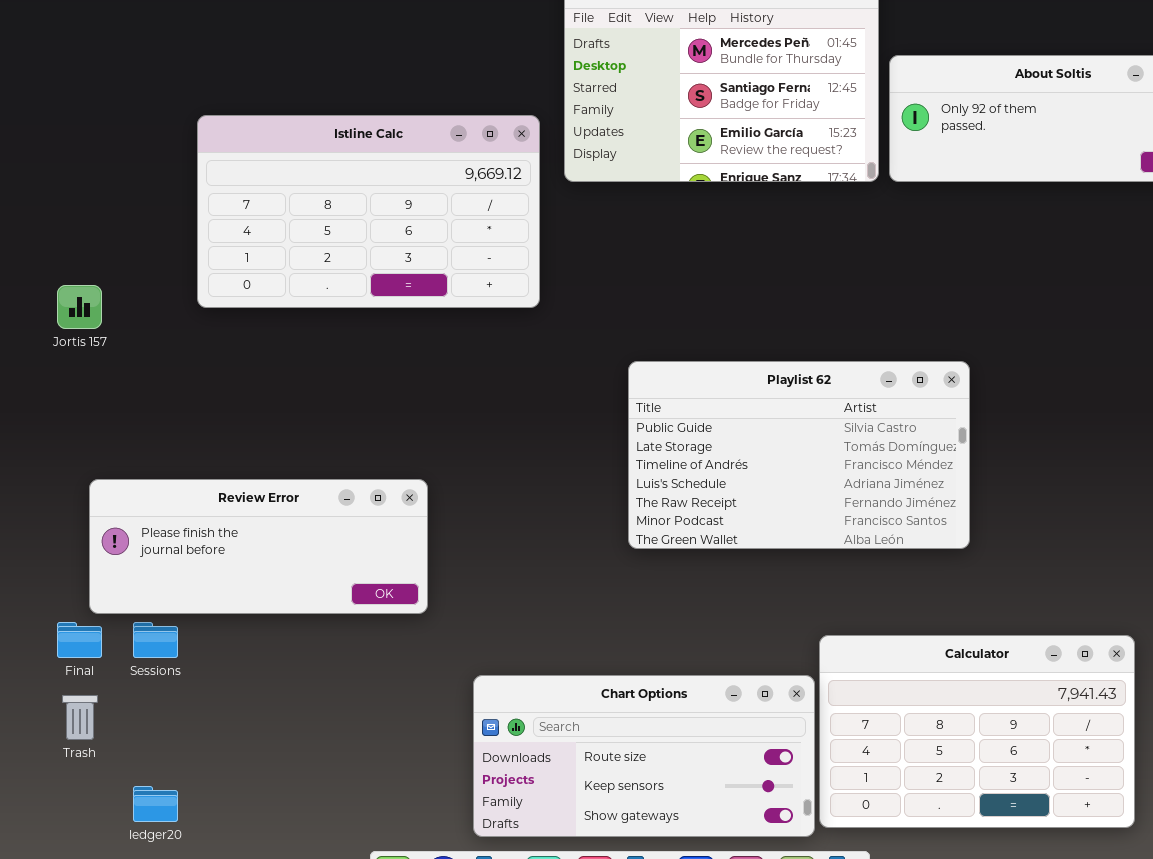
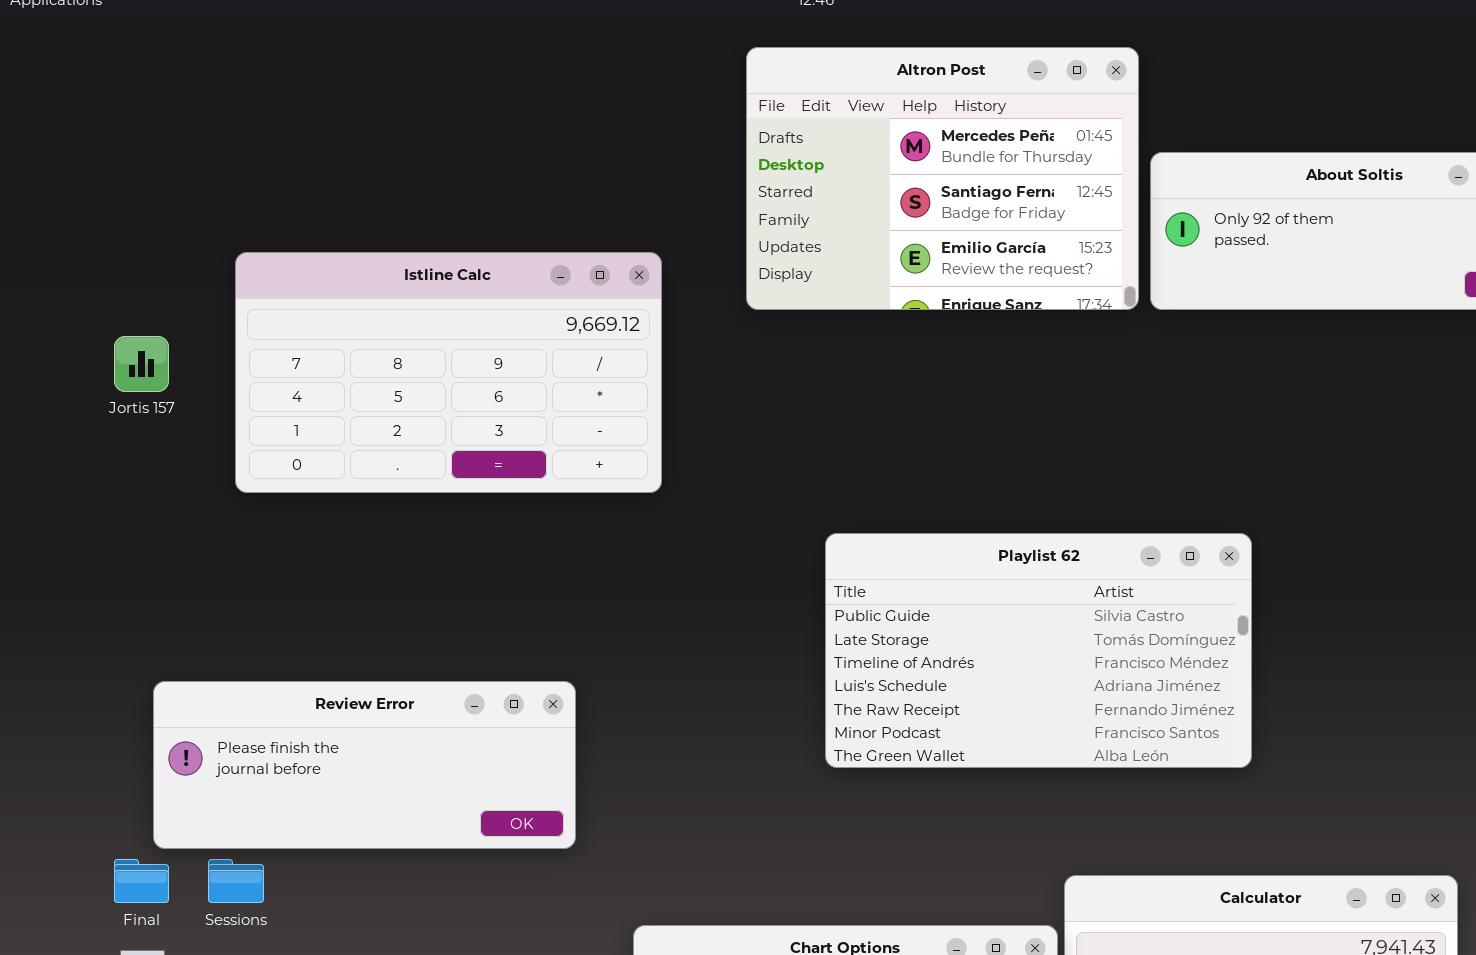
Istline Calc: [197,115,540,308] -> [235,252,662,493], moved
Jortis 157: [57,285,102,329] -> [114,336,169,392], moved

